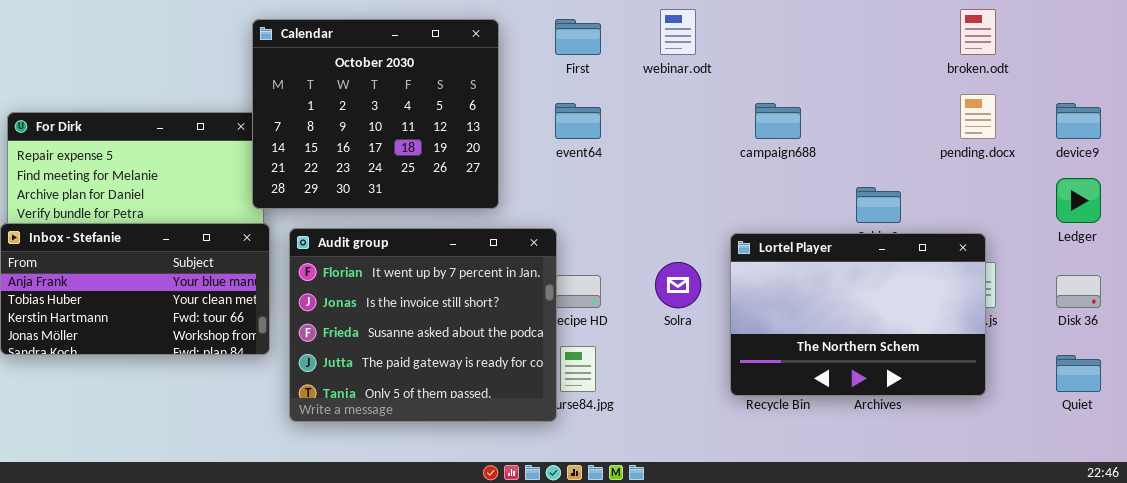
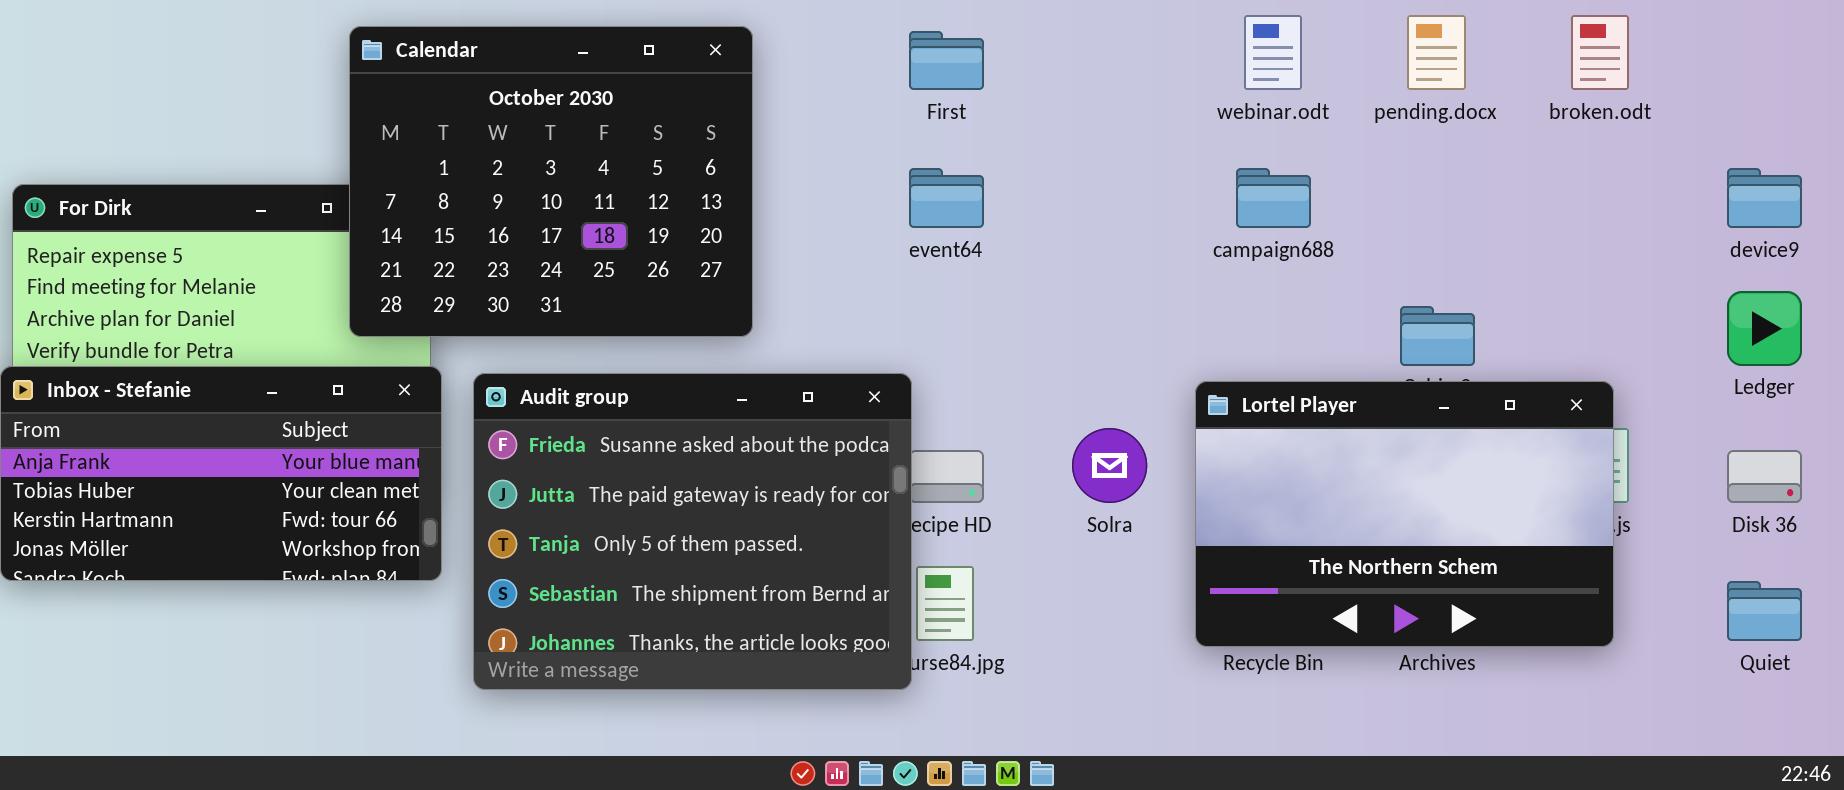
webinar.odt: [660,9,696,55] -> [1244,15,1302,90], moved
Calendar: [252,19,499,209] -> [349,26,753,337], moved
pending.docx: [960,94,996,139] -> [1407,15,1466,90], moved
Audit group: [289,228,557,422] -> [473,373,912,690], scrolled down 2 rows

